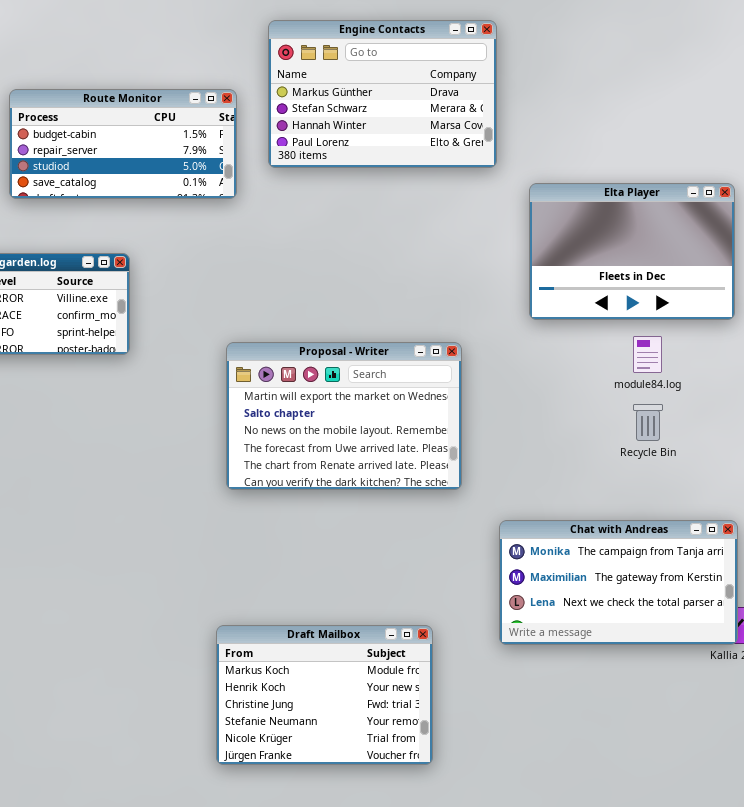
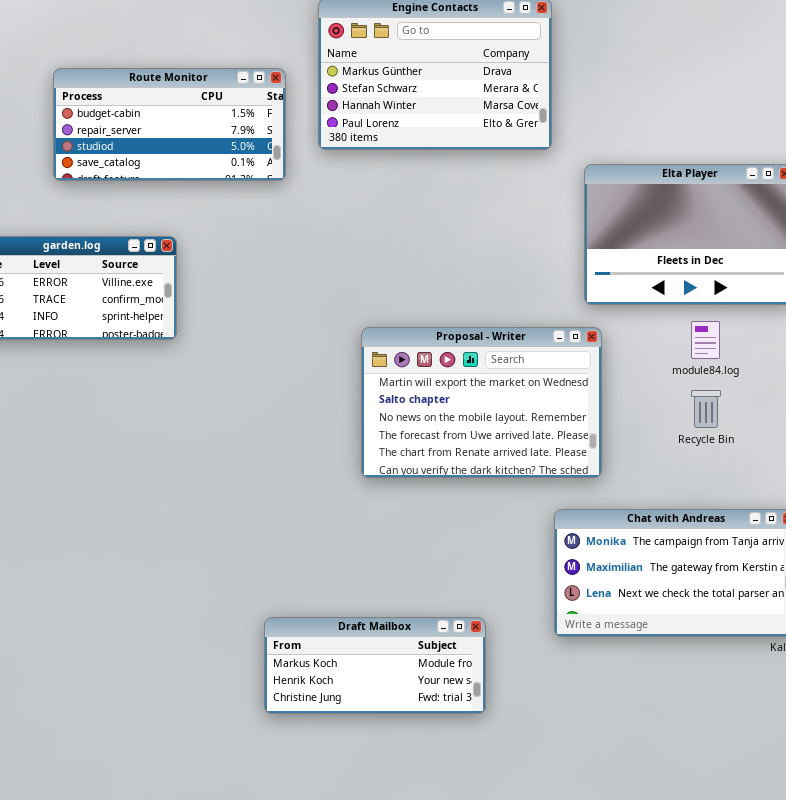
Proposal - Writer: [226,342,462,490] -> [361,327,602,478], moved
Draft Mailbox: [216,625,433,765] -> [264,617,486,714], resized

